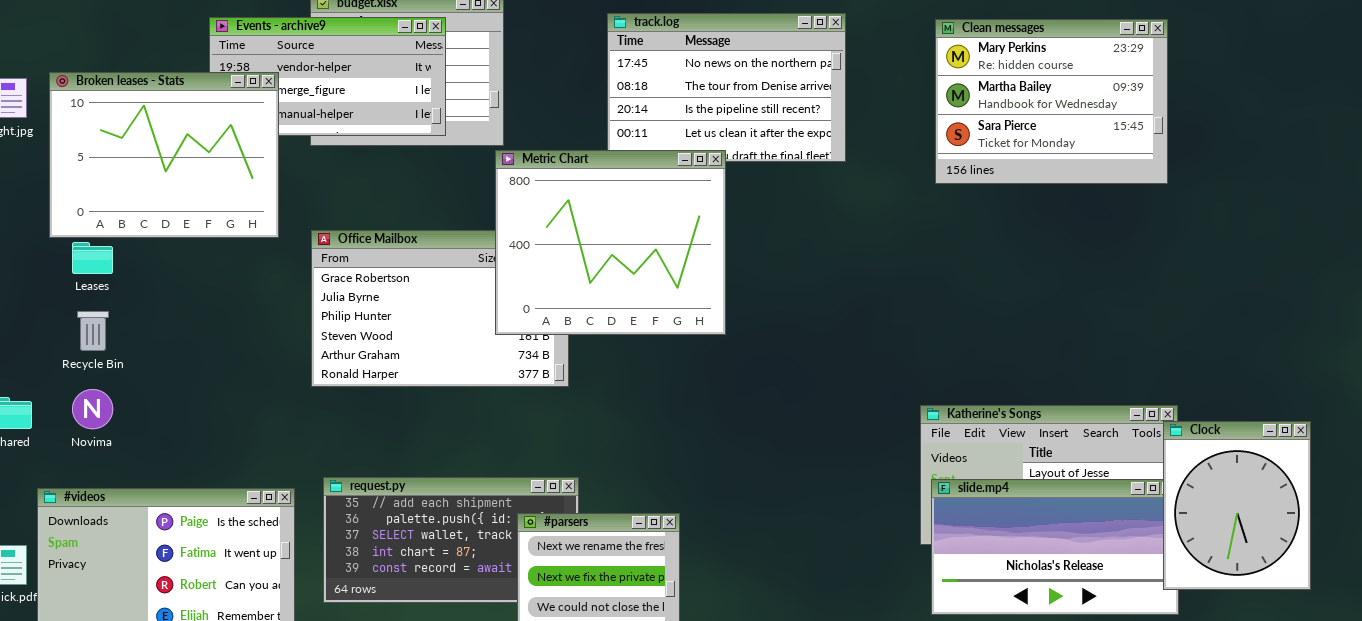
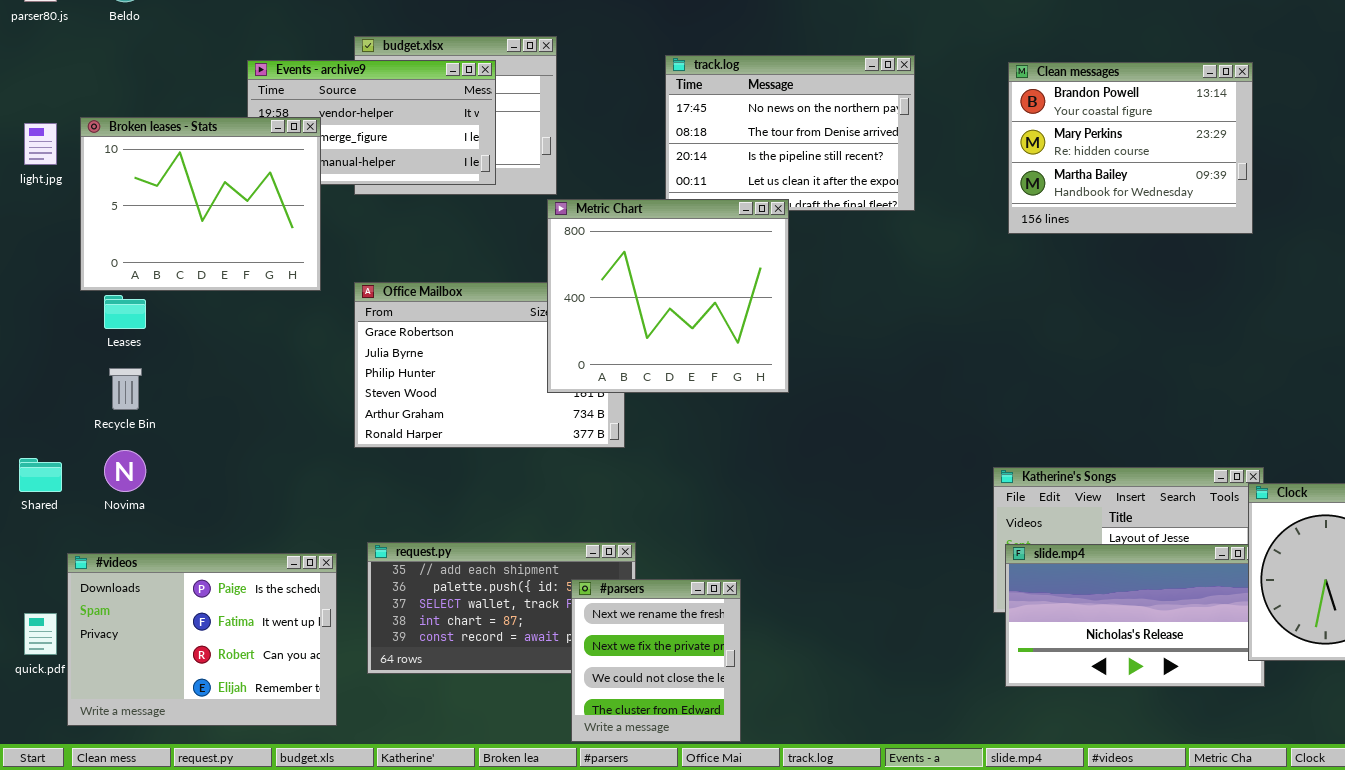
Clean messages: [935,19,1168,184] -> [1008,62,1253,234], scrolled up 1 row

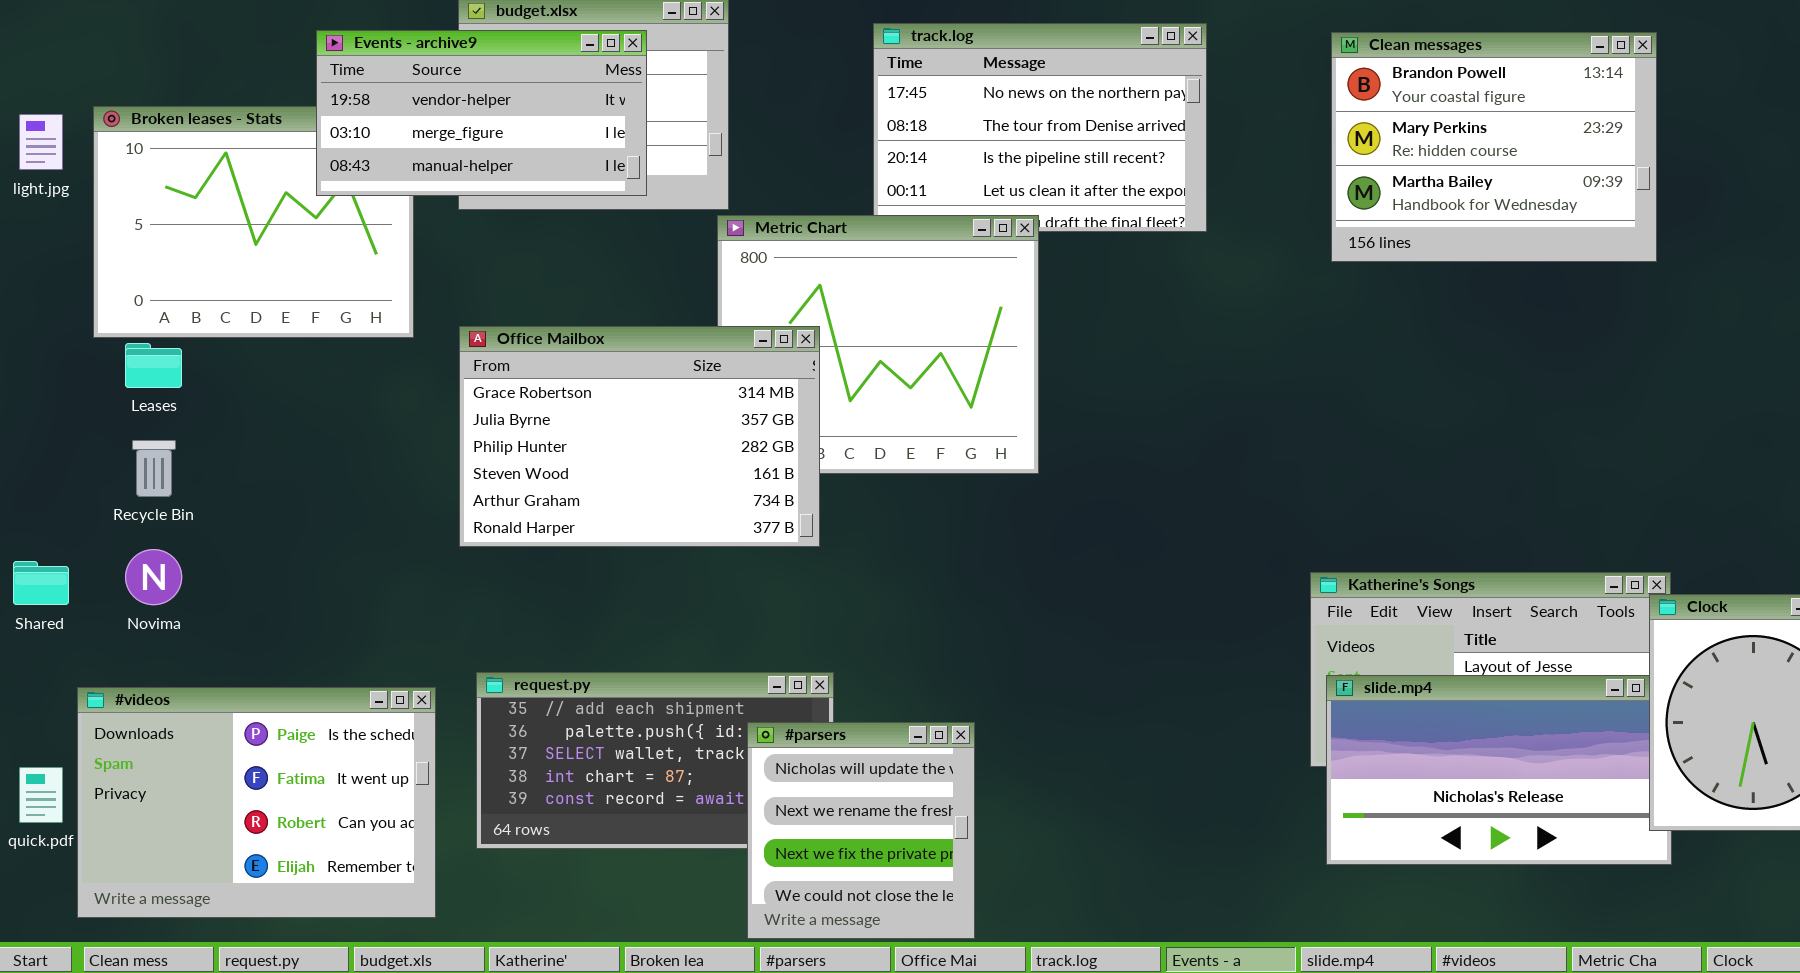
Events - archive9: [247,60,496,185] -> [316,30,647,196], raised
Office Mailbox: [354,282,625,448] -> [459,326,820,547], raised
#parsers: [571,579,741,742] -> [747,722,975,939], scrolled up 1 row

